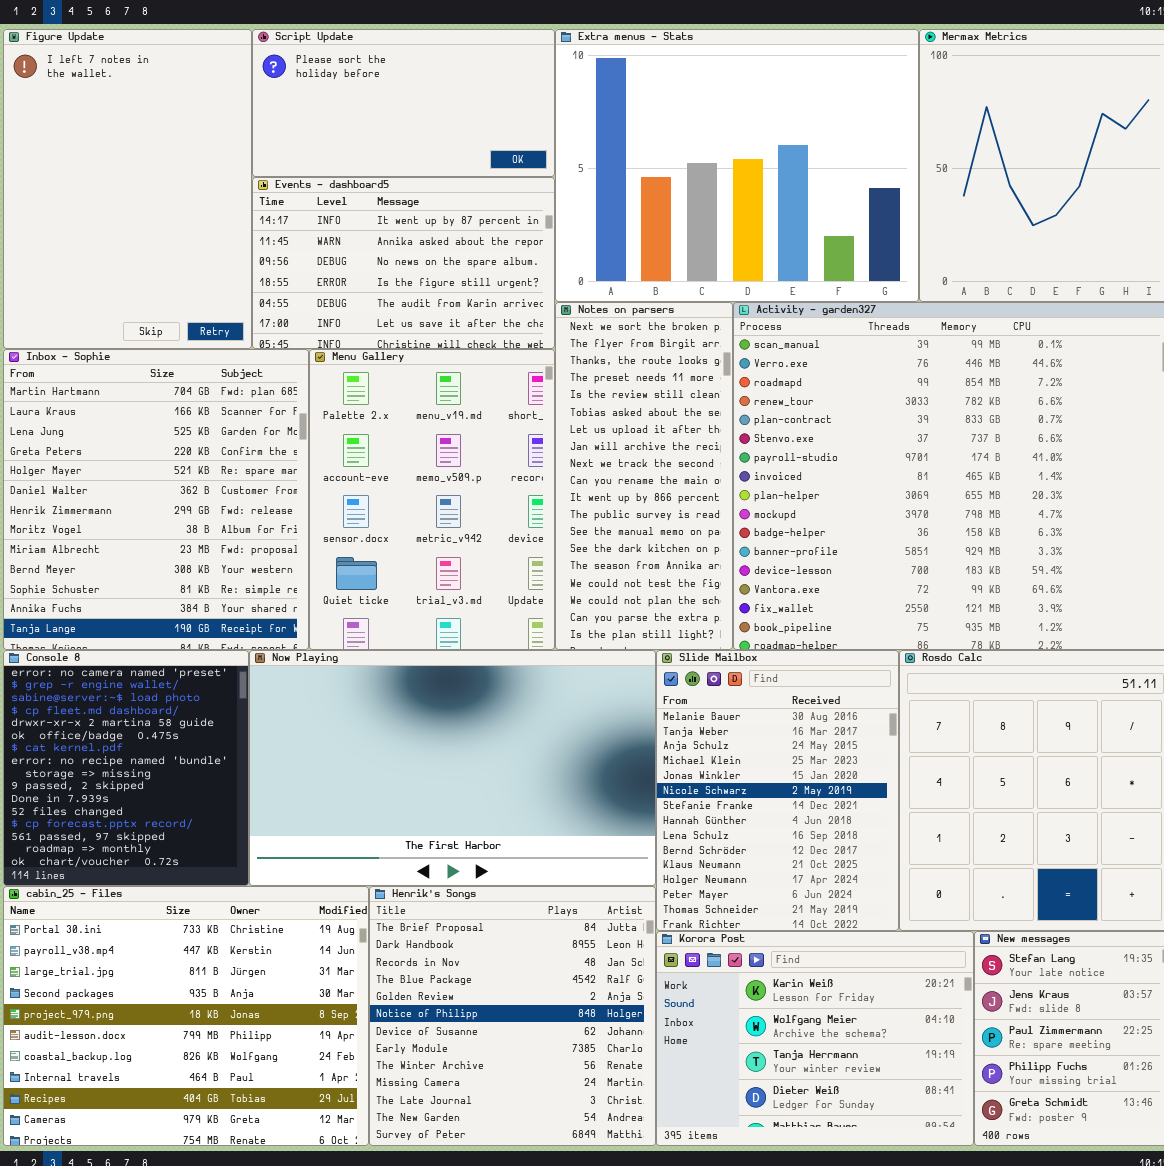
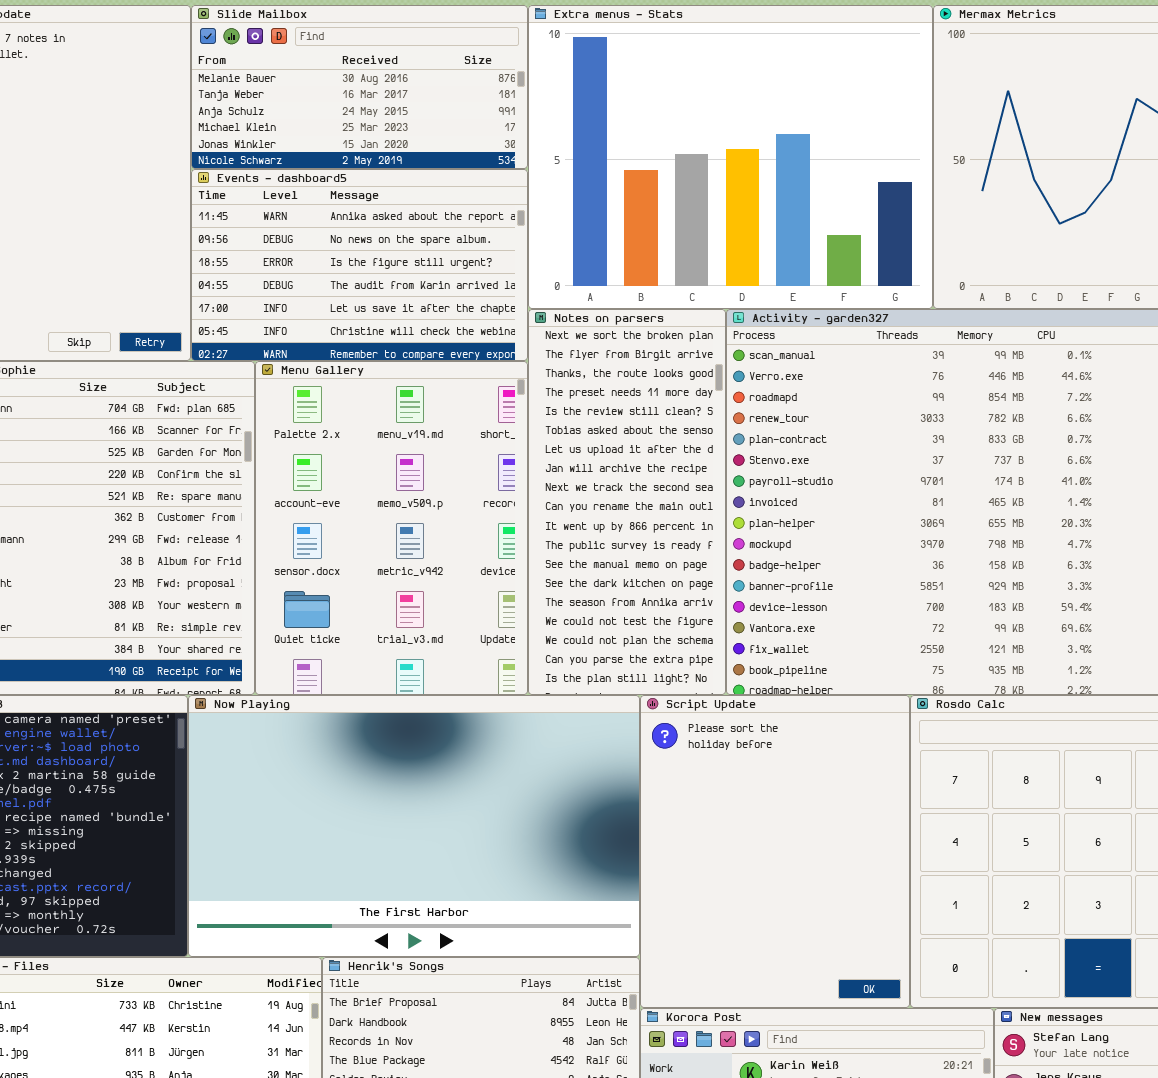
Script Update: [252,29,555,177] -> [640,695,910,1008], moved, resized
Events - dashboard5: [252,177,555,349] -> [191,169,528,361], scrolled down 1 row
Slide Mailbox: [656,650,899,931] -> [191,5,528,169], moved, resized

